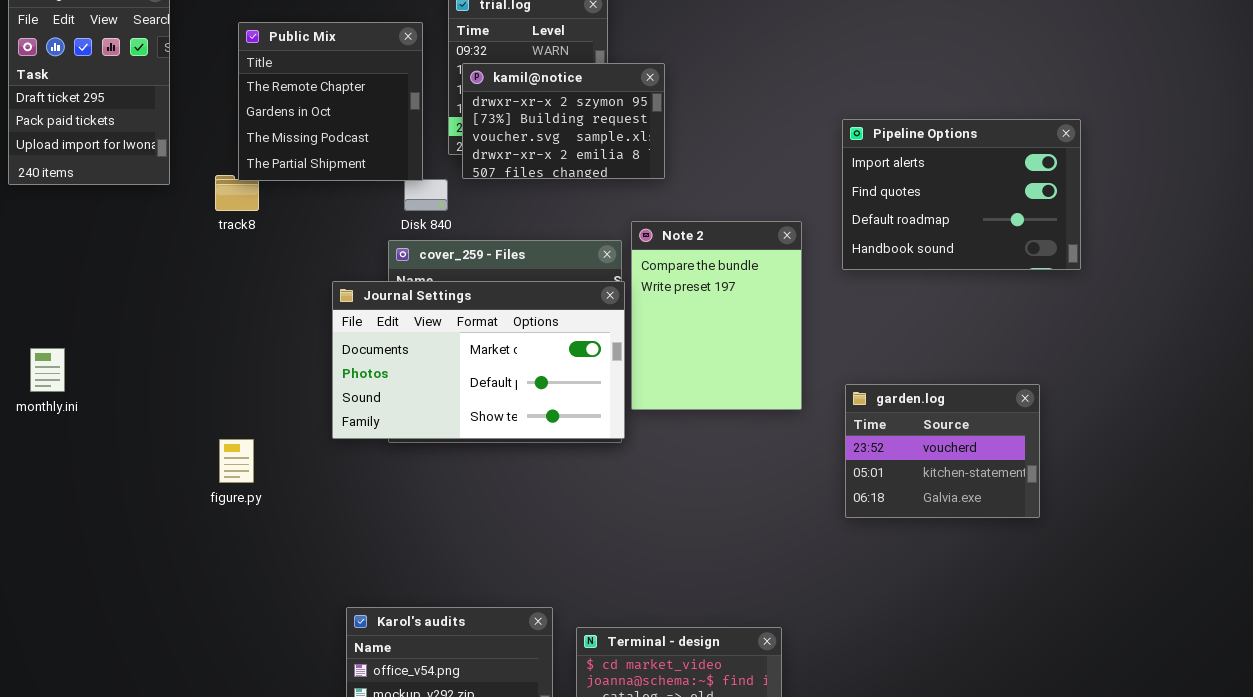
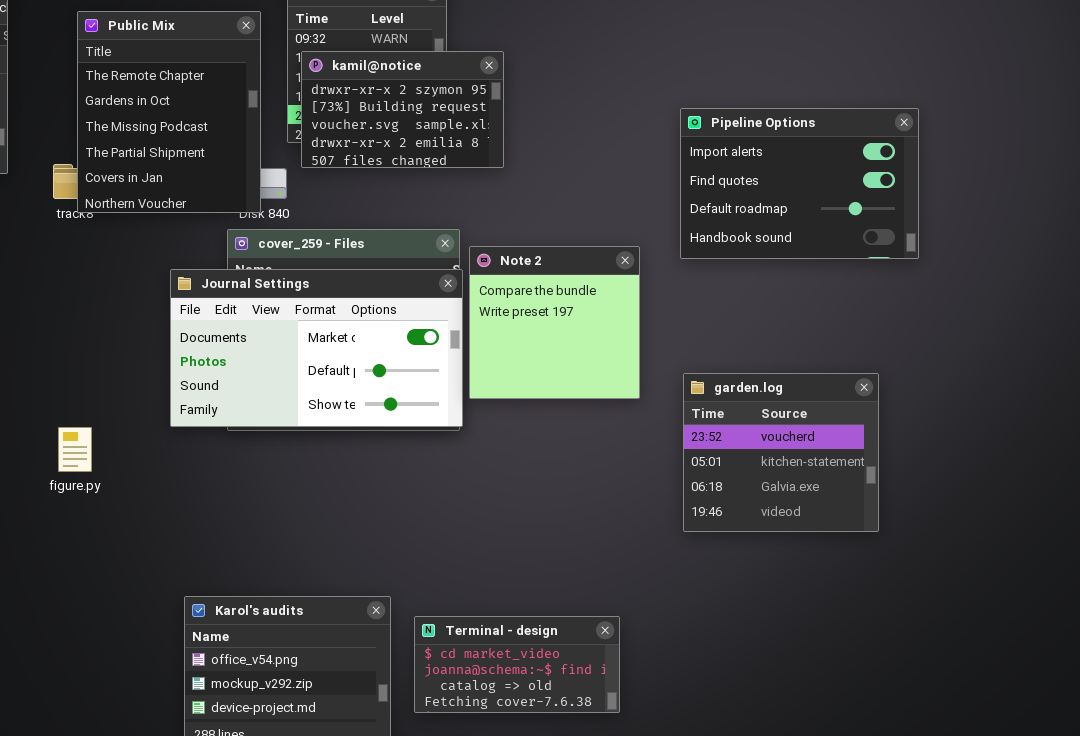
Public Mix: [238,22,423,181] -> [77,11,261,213], resized
Note 2: [631,221,802,410] -> [469,246,640,399], resized
garden.log: [845,384,1040,518] -> [683,373,879,532], resized

